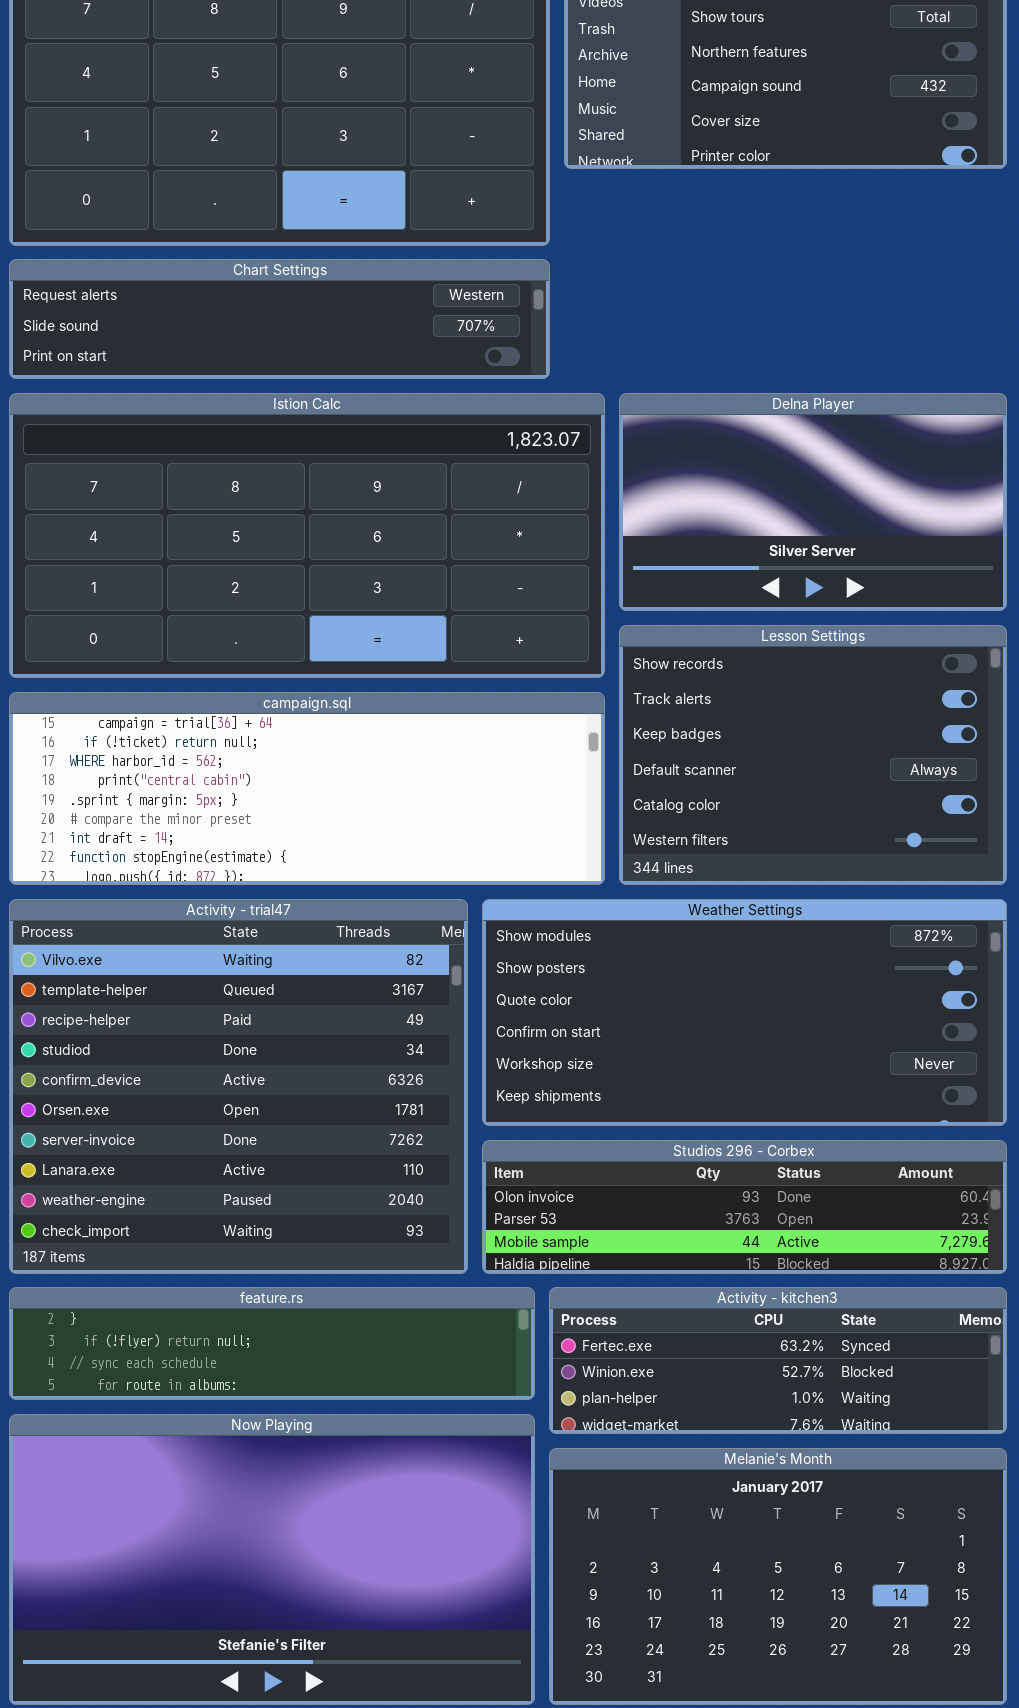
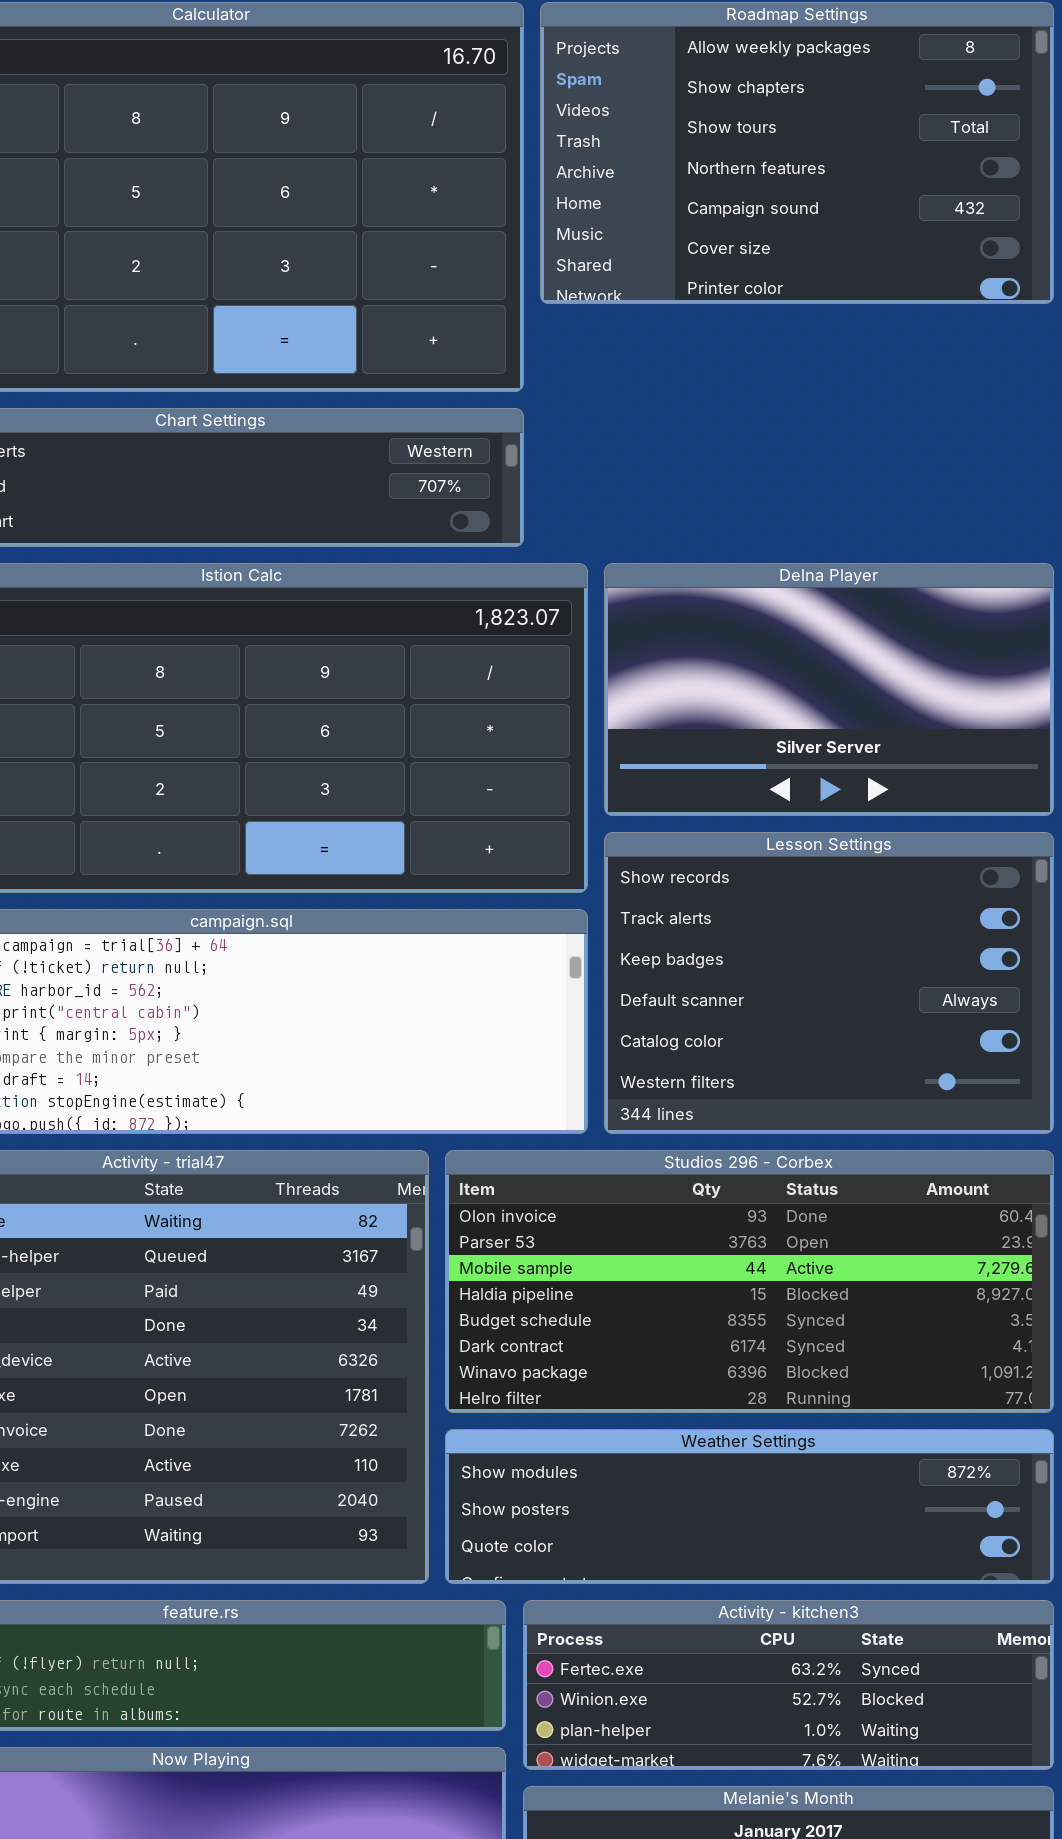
Weather Settings: [482,899,1007,1126] -> [445,1429,1054,1584], moved, resized
Studios 296 - Corbex: [482,1140,1007,1274] -> [445,1150,1054,1413], moved, resized

